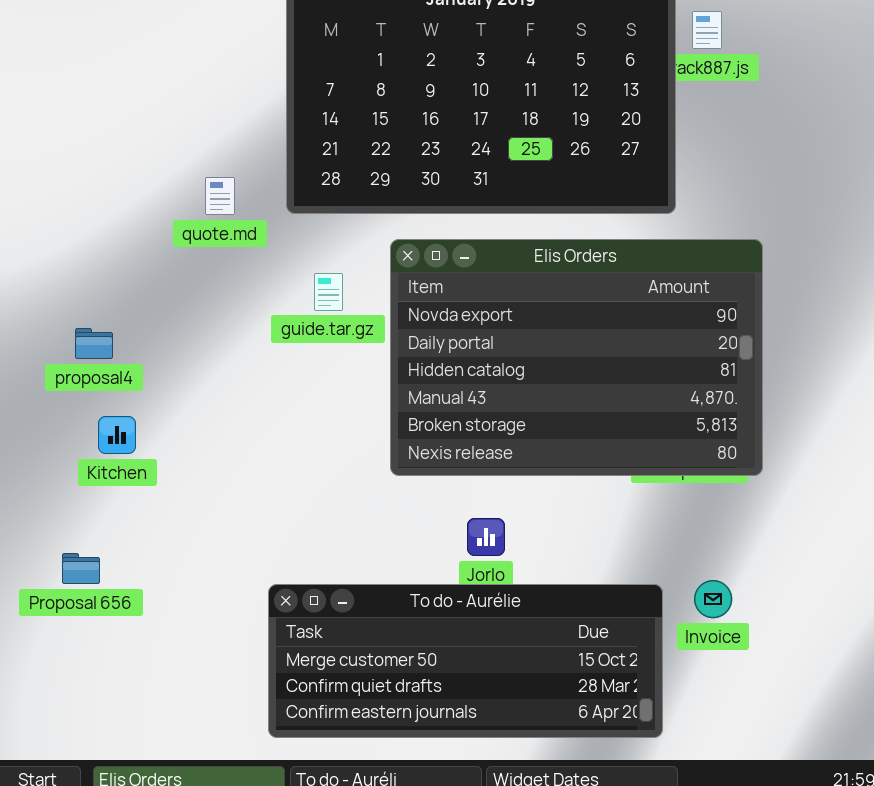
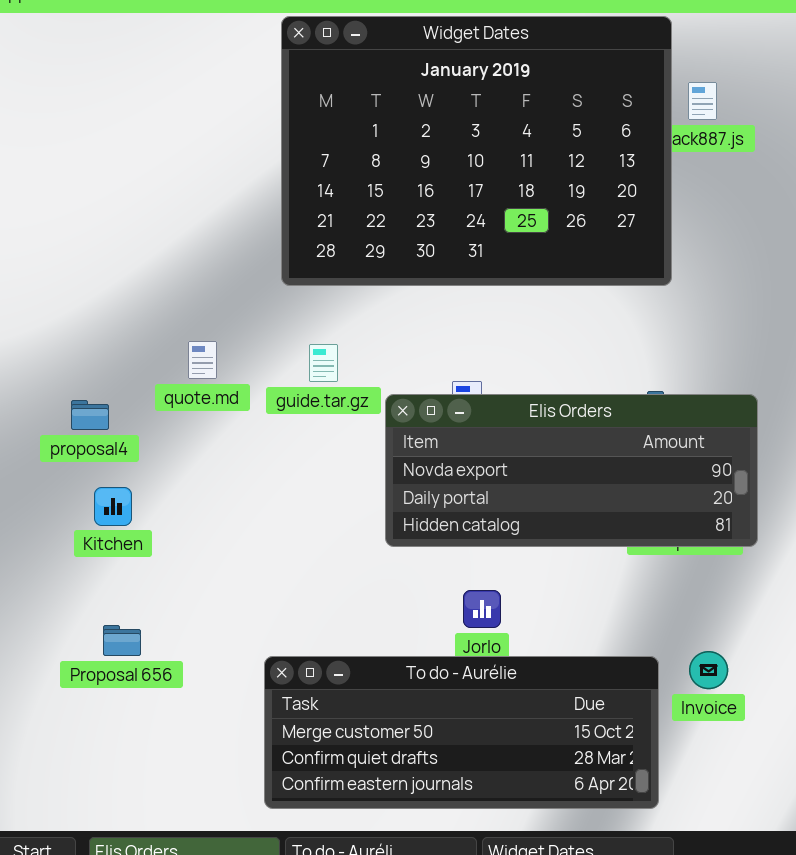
quote.md: [205,177,235,215] -> [188,341,217,379], moved
Elis Orders: [390,239,763,476] -> [385,394,758,547], resized
Proposal 656: [62,553,100,584] -> [103,625,141,656], moved

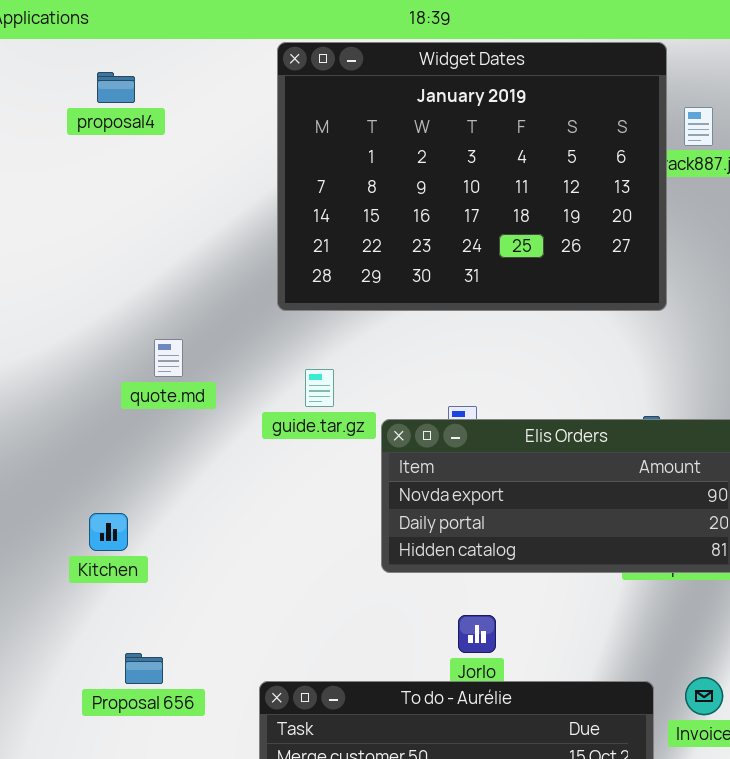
quote.md: [188,341,217,379] -> [154,339,183,377], moved
proposal4: [71,400,109,430] -> [97,72,135,103], moved
Proposal 656: [103,625,141,656] -> [125,653,163,684], moved

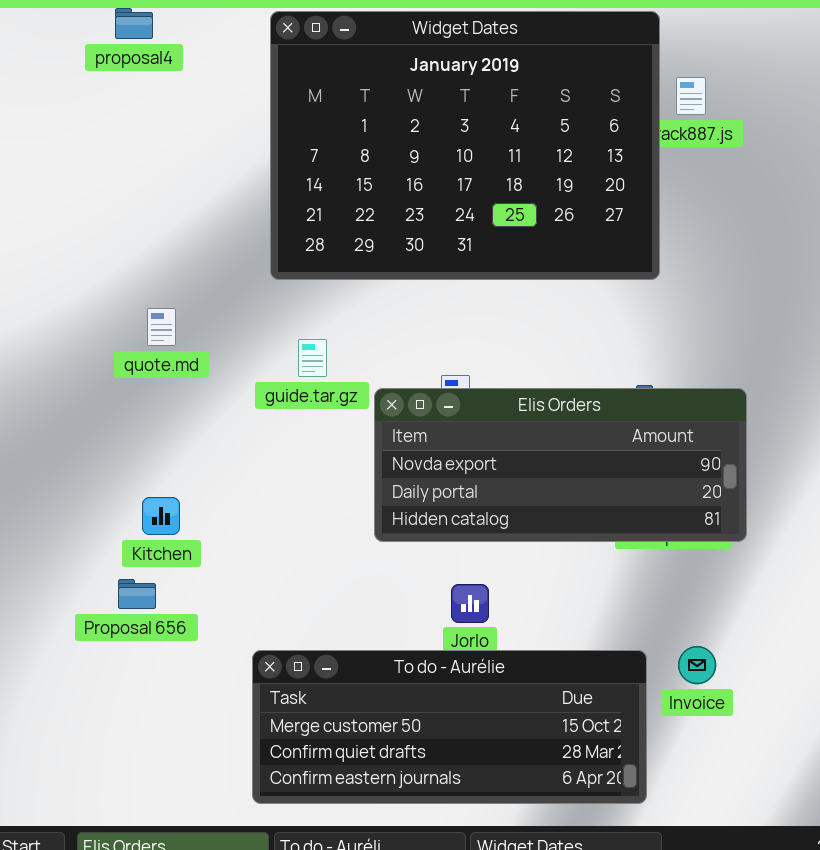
proposal4: [97,72,135,103] -> [115,8,153,39], moved
Kitchen: [89,513,128,551] -> [142,497,180,535], moved
Proposal 656: [125,653,163,684] -> [118,579,156,609], moved

